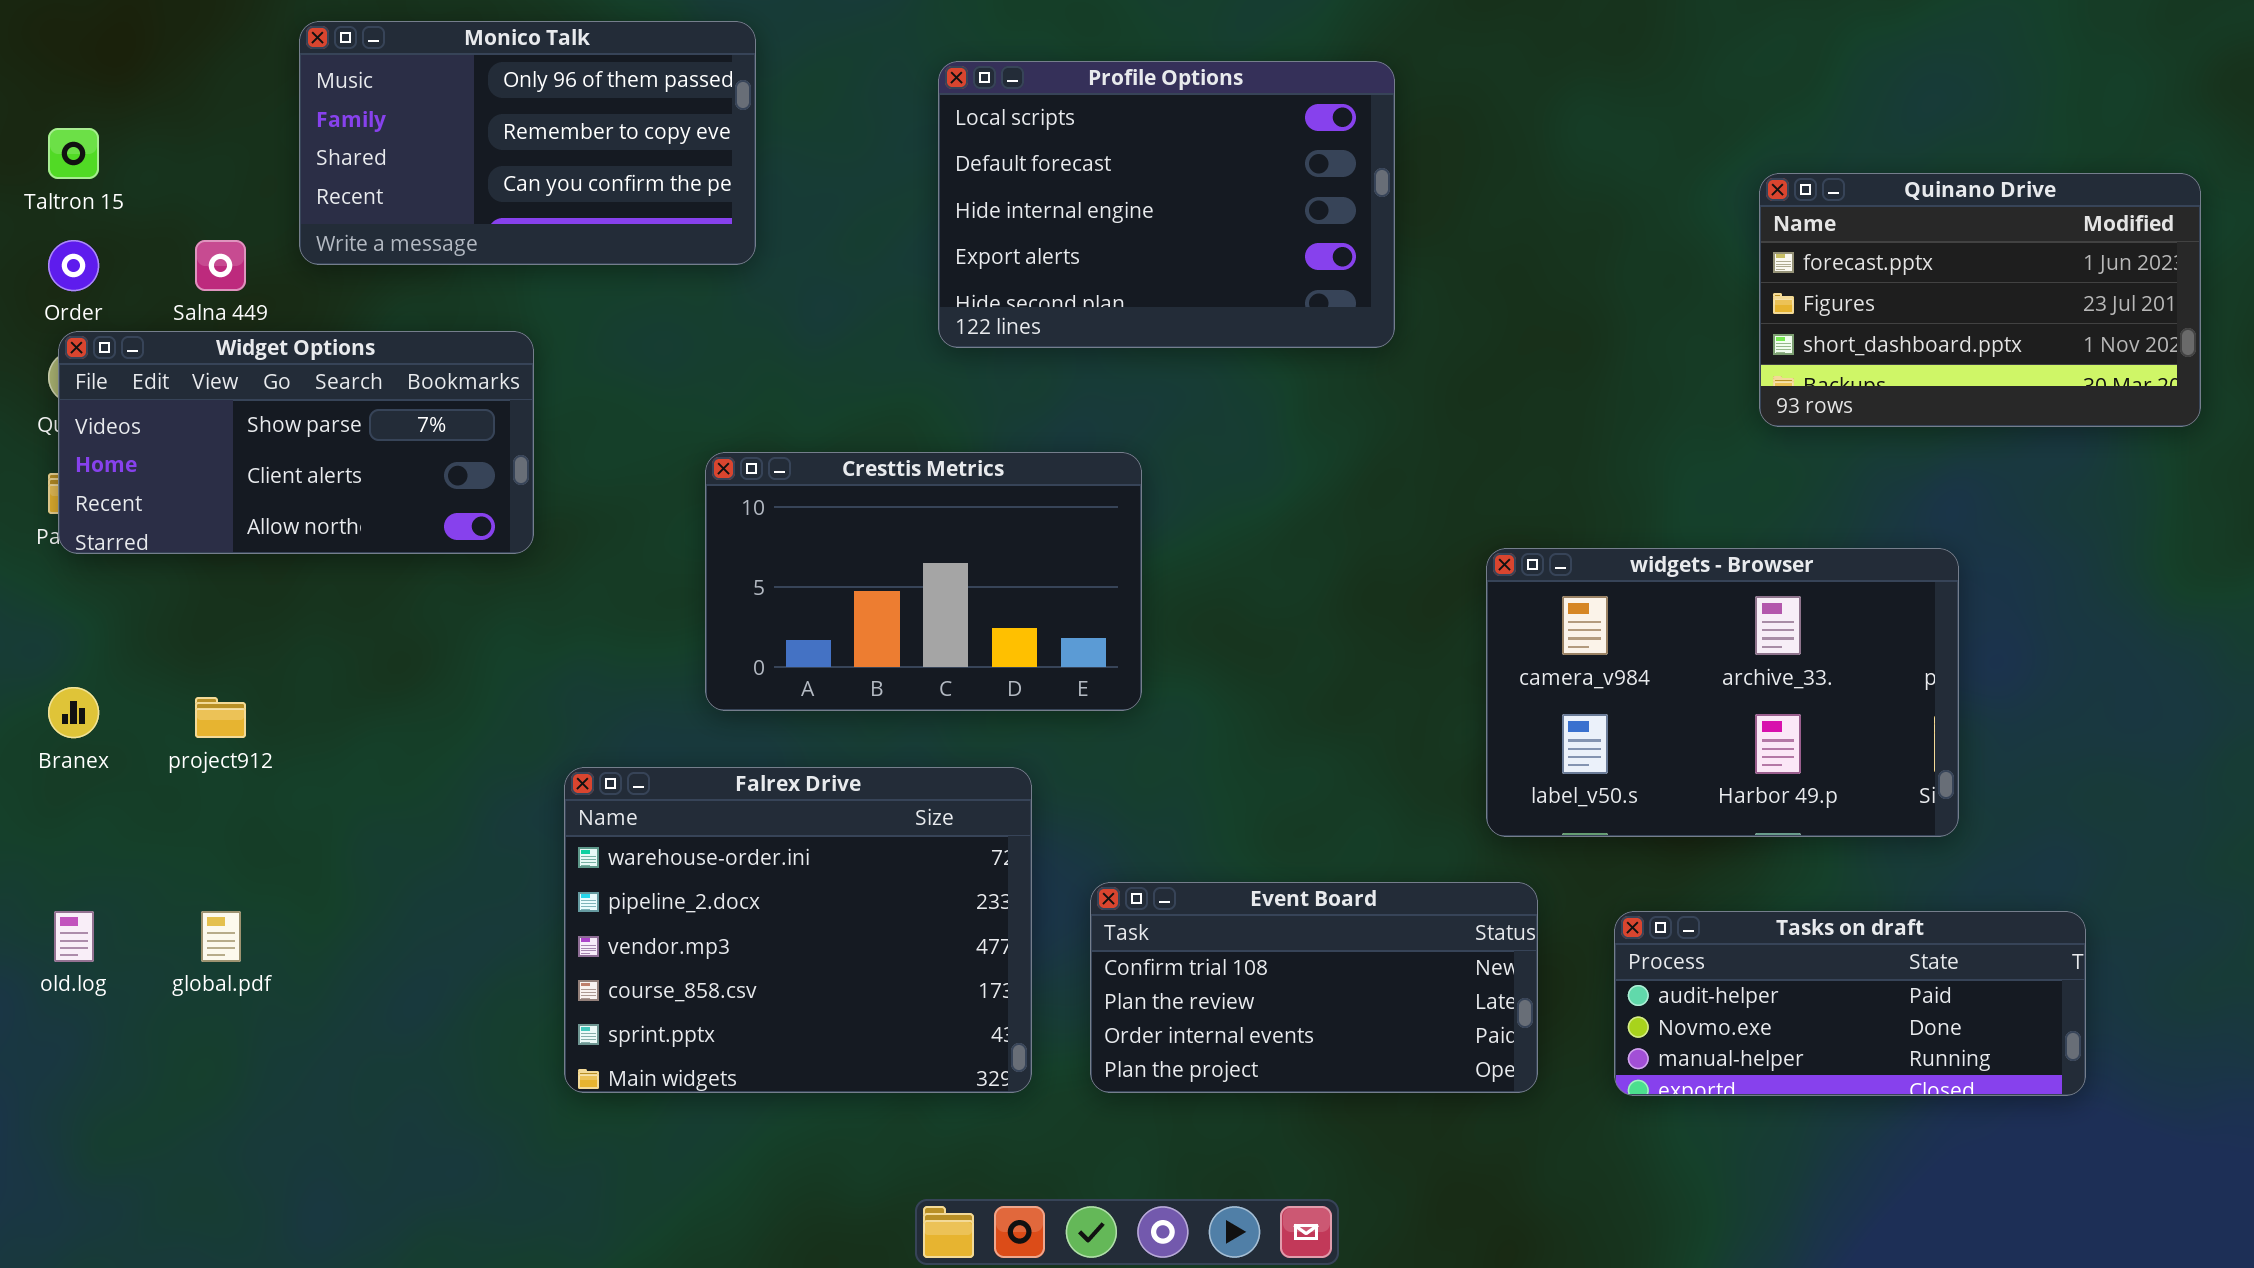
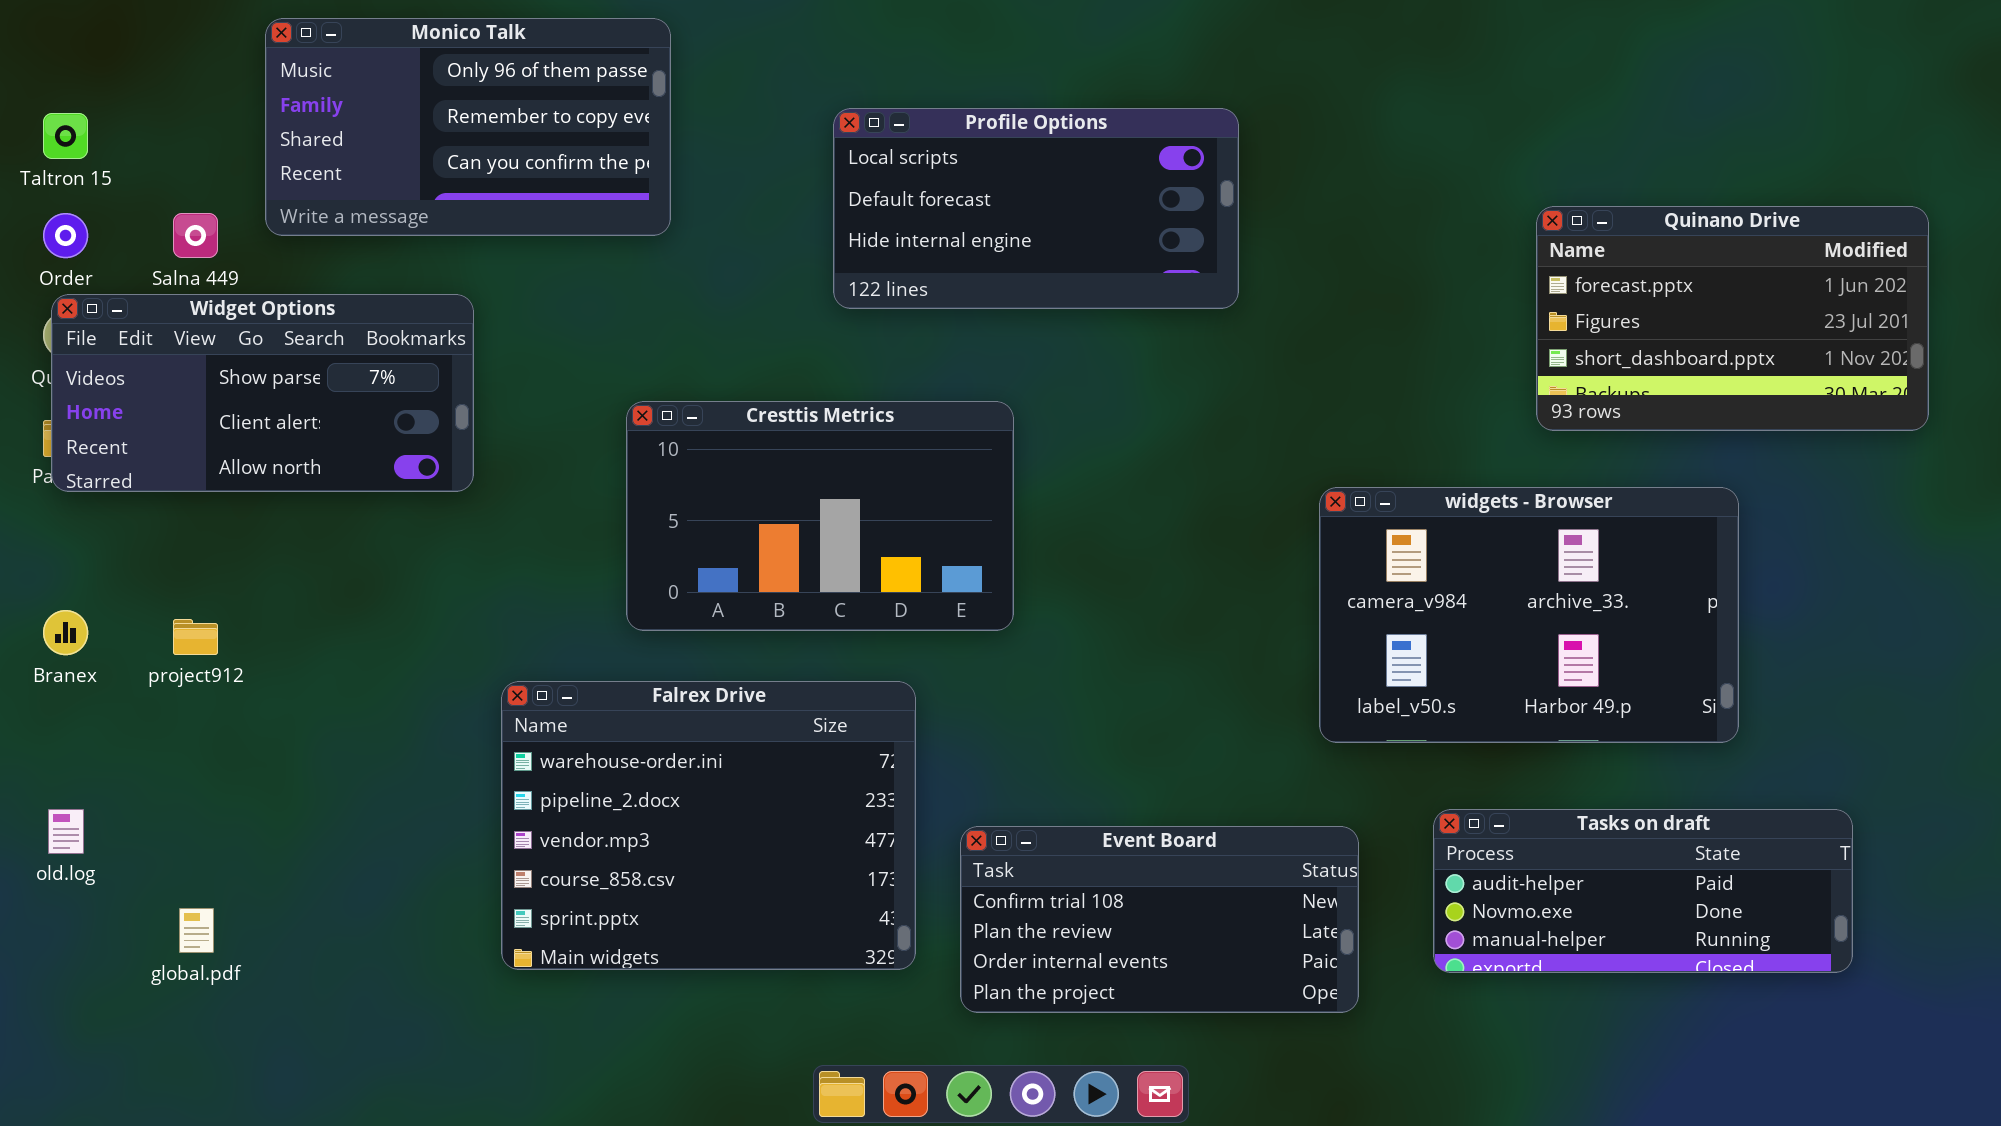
Profile Options: [938,61,1395,348] -> [833,108,1239,309], resized
Quinano Drive: [1759,173,2201,427] -> [1536,206,1929,431], moved
Event Board: [1090,882,1538,1093] -> [960,826,1359,1013], moved
global.pdf: [201,911,241,962] -> [179,908,214,953], moved

